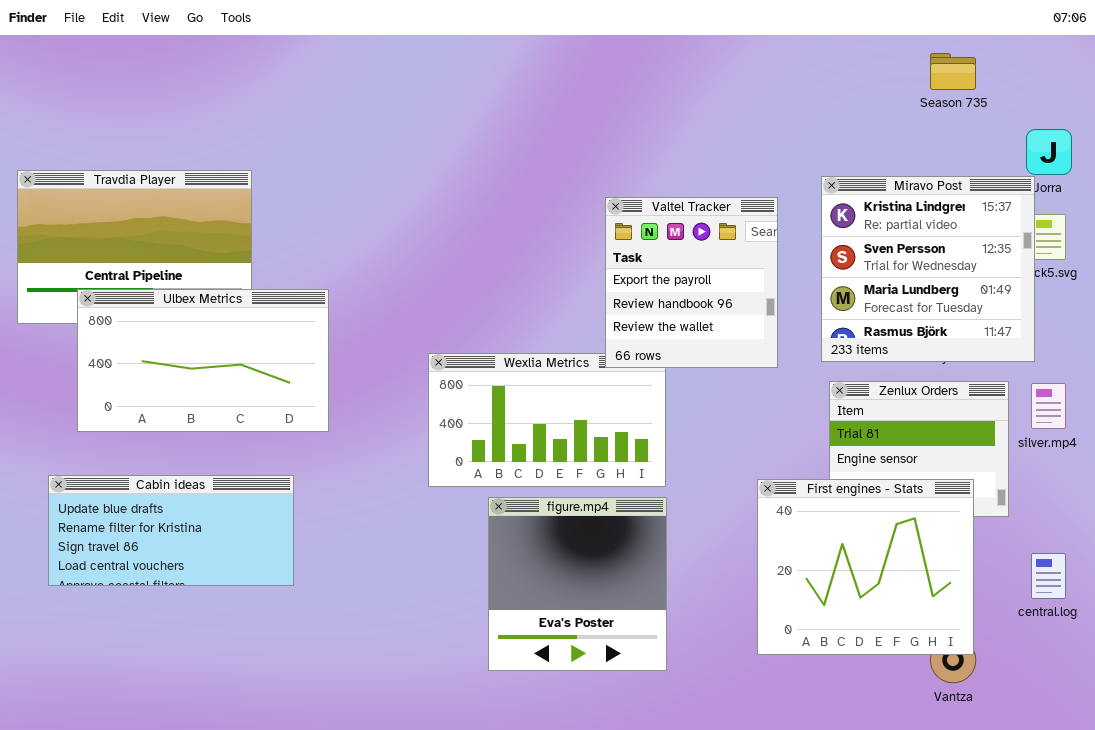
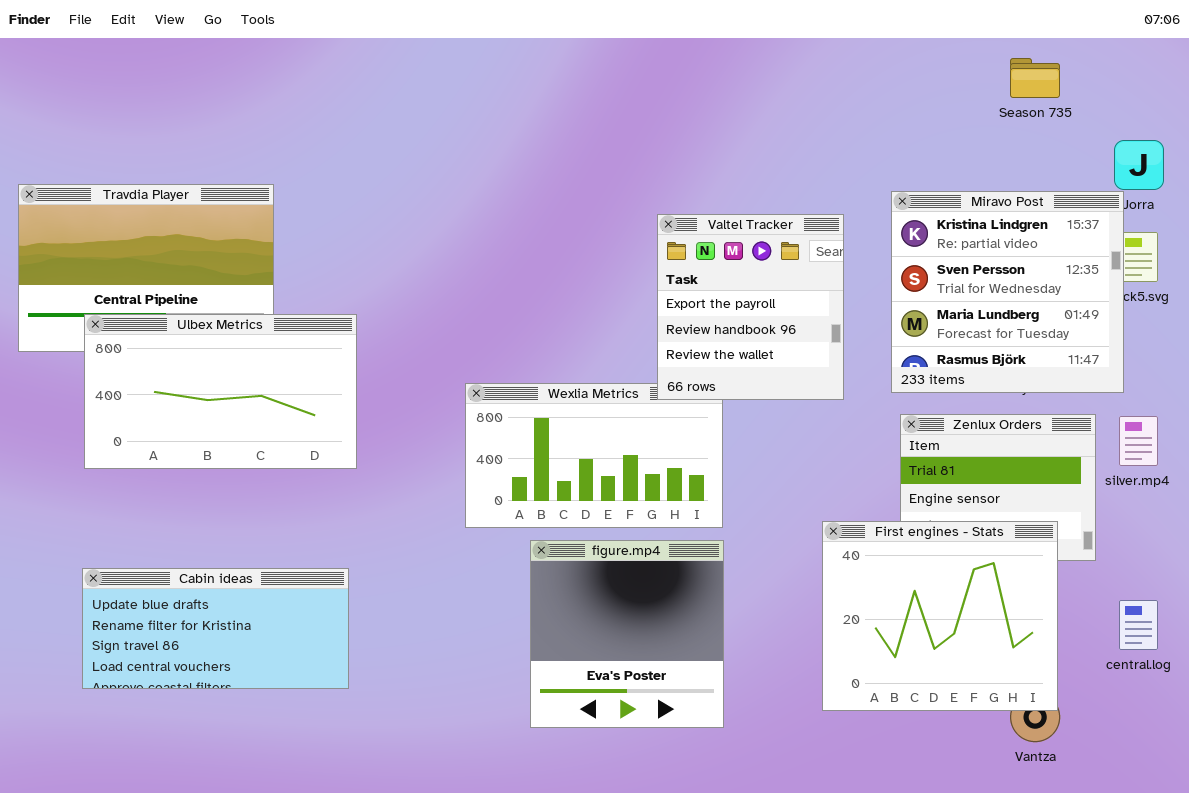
Cabin ideas: [48,475,294,586] -> [82,568,349,689], moved

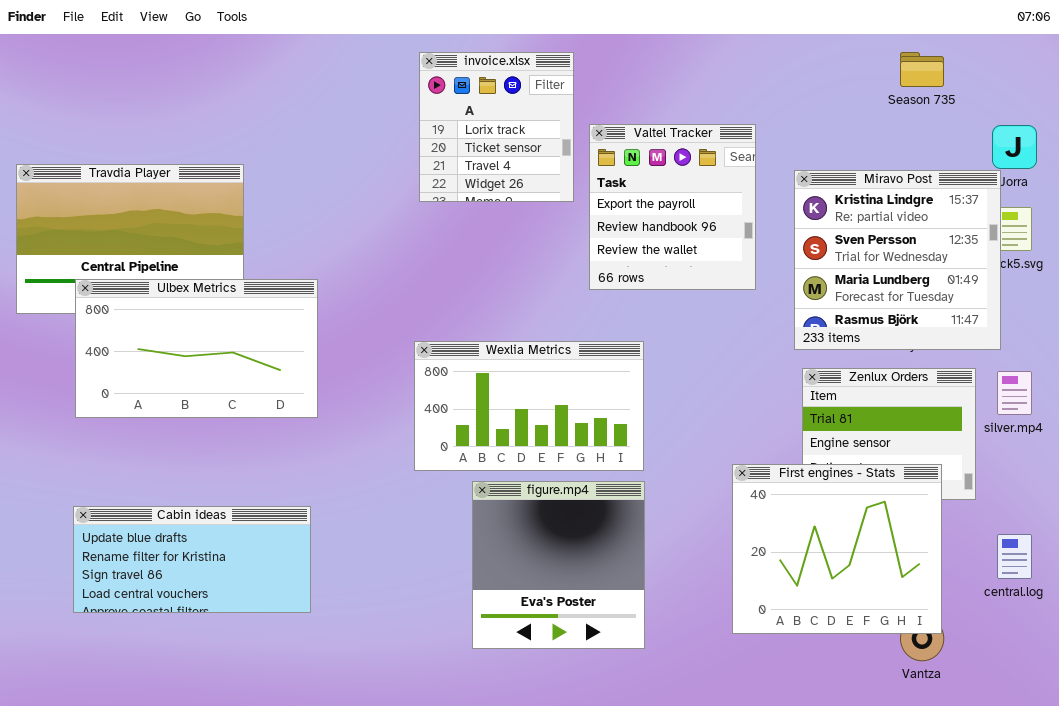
invoice.xlsx: none -> [419,52,574,202], opened
Valtel Tracker: [657,214,844,400] -> [589,124,756,290], moved

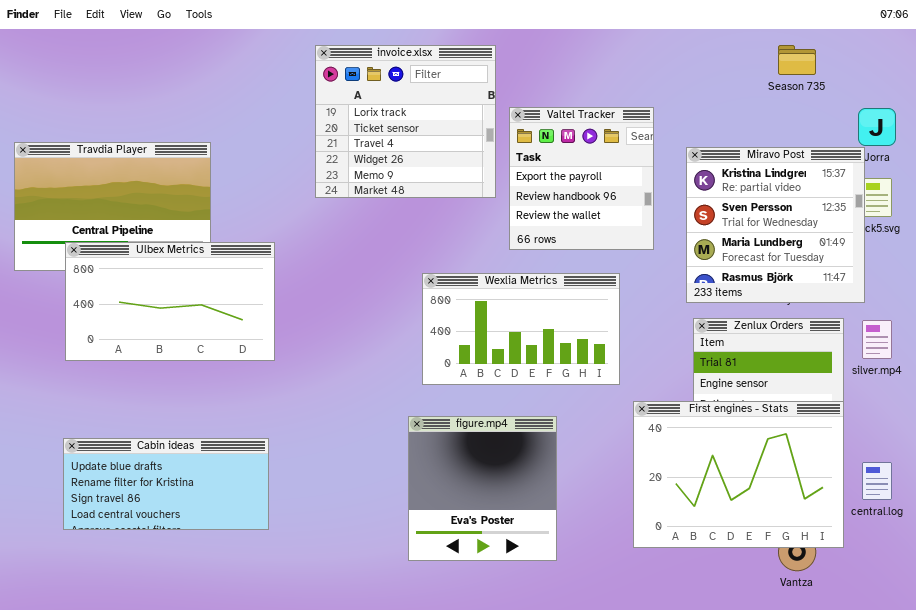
invoice.xlsx: [419,52,574,202] -> [315,45,496,198], resized
Wexlia Metrics: [414,341,644,471] -> [422,273,620,385], moved
First engines - Stats: [732,464,942,634] -> [633,401,844,548], resized

